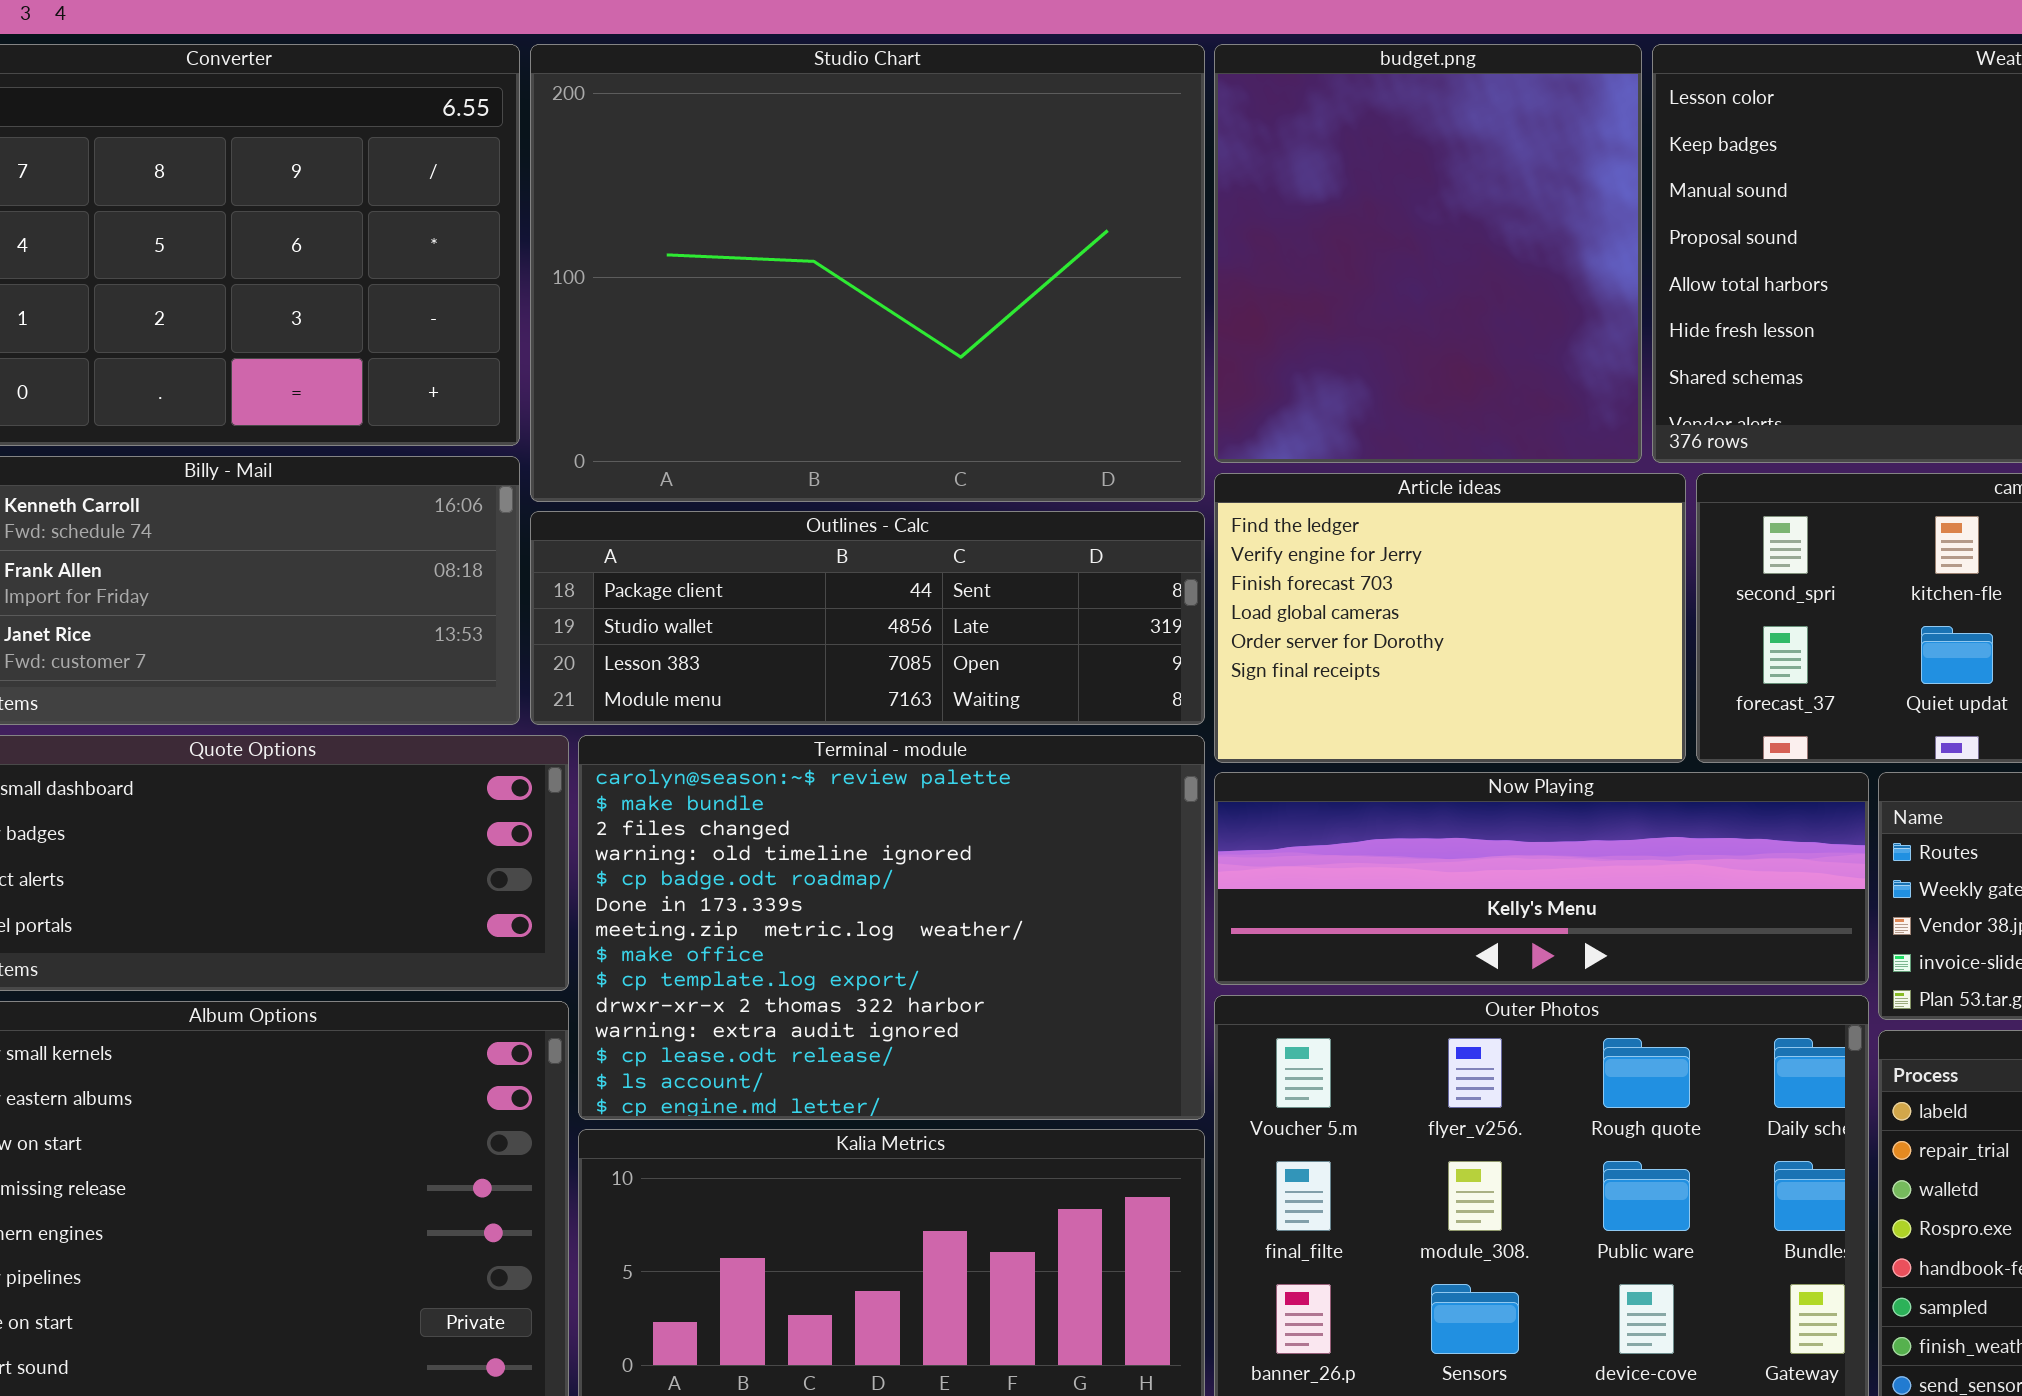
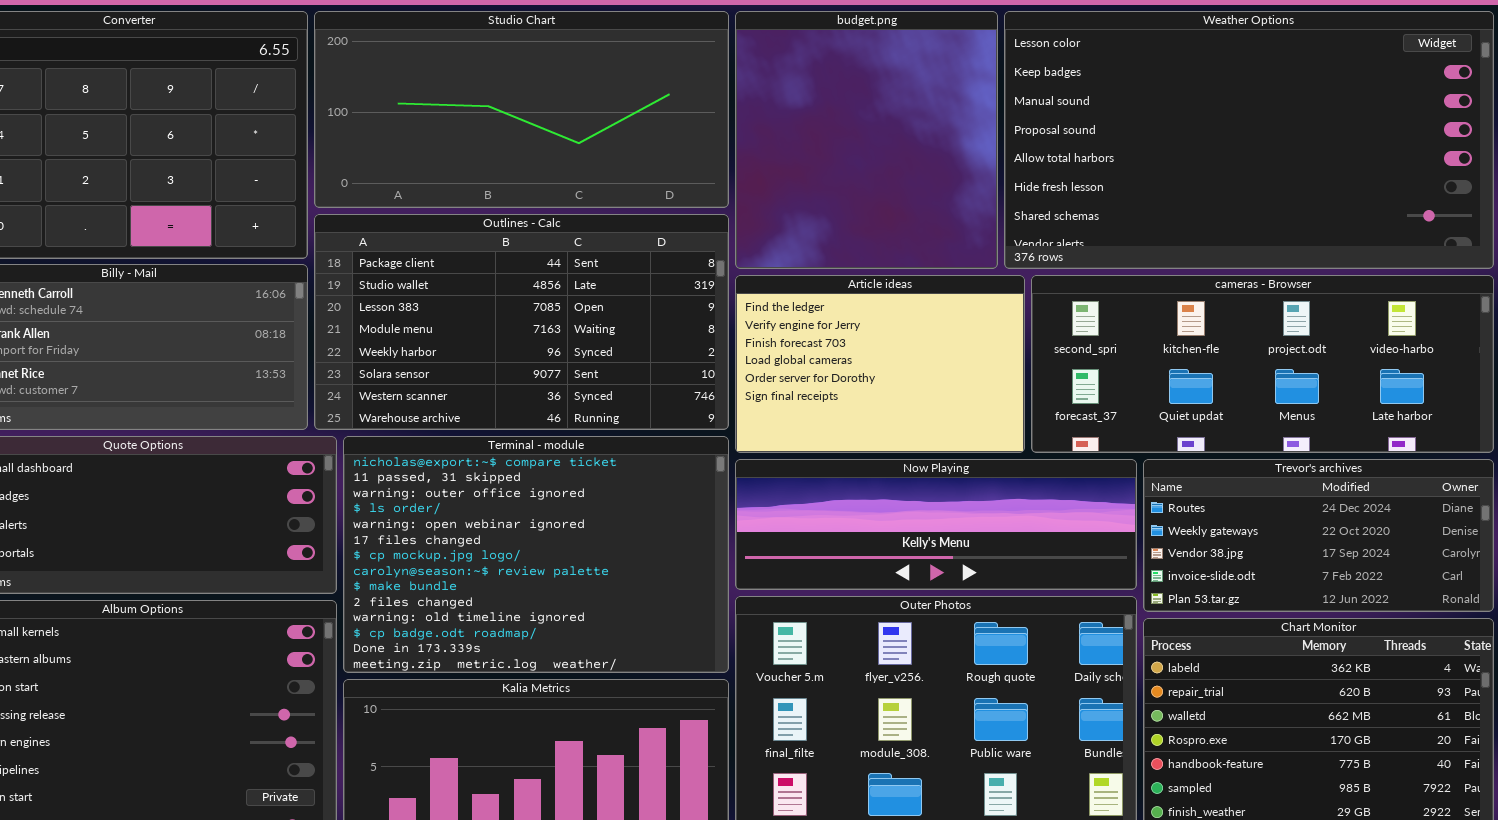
Studio Chart: [530,44,1205,502] -> [314,11,729,208], resized
Outlines - Calc: [530,511,1205,725] -> [314,214,729,430], resized
Terminal - module: [578,735,1205,1120] -> [343,436,729,673], scrolled up 7 rows

